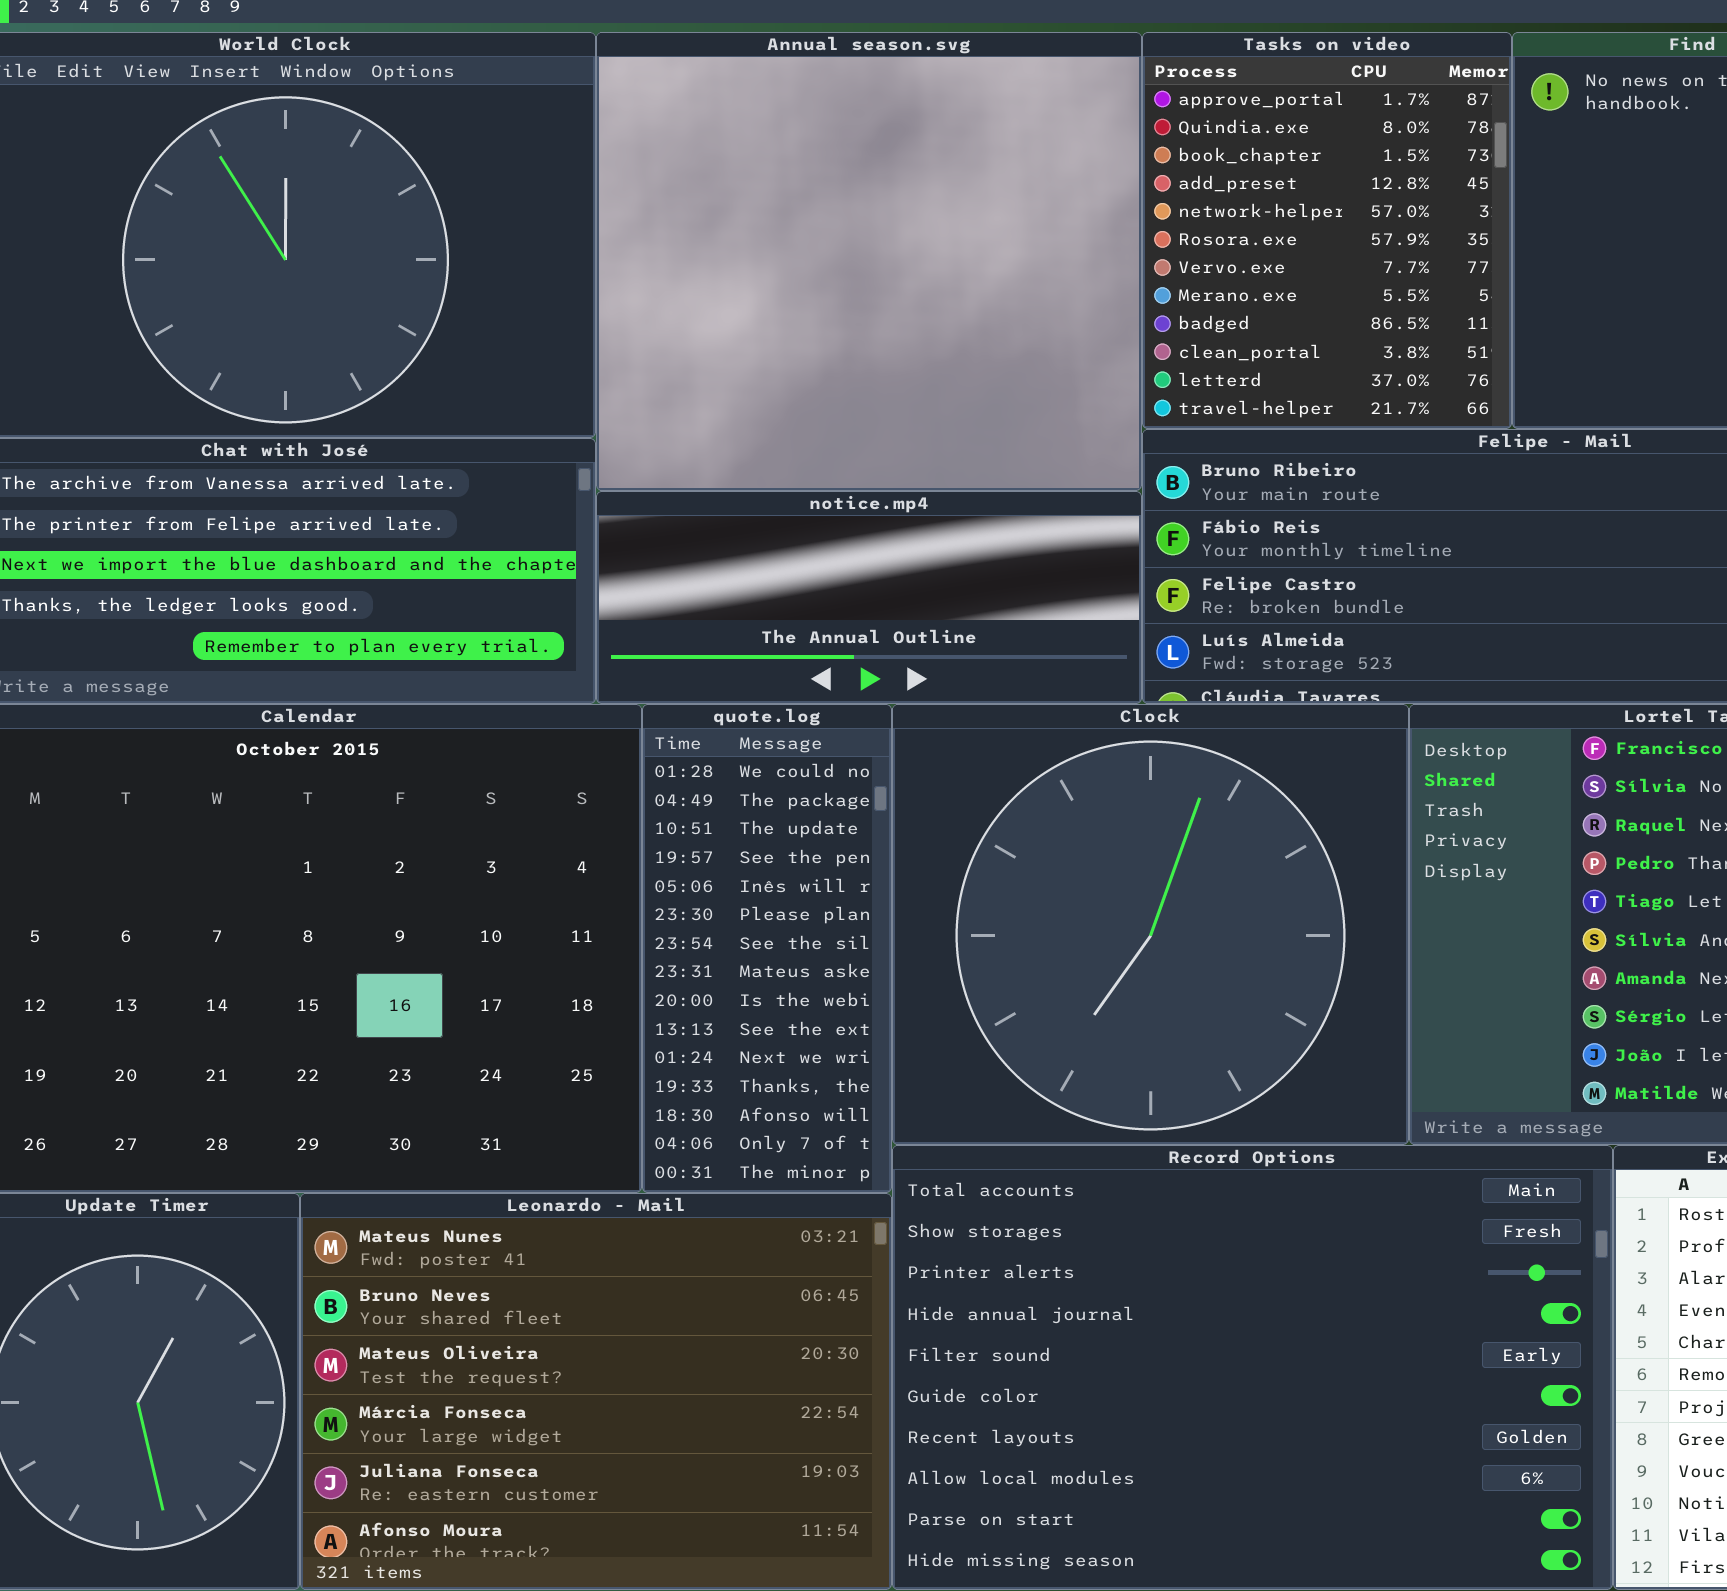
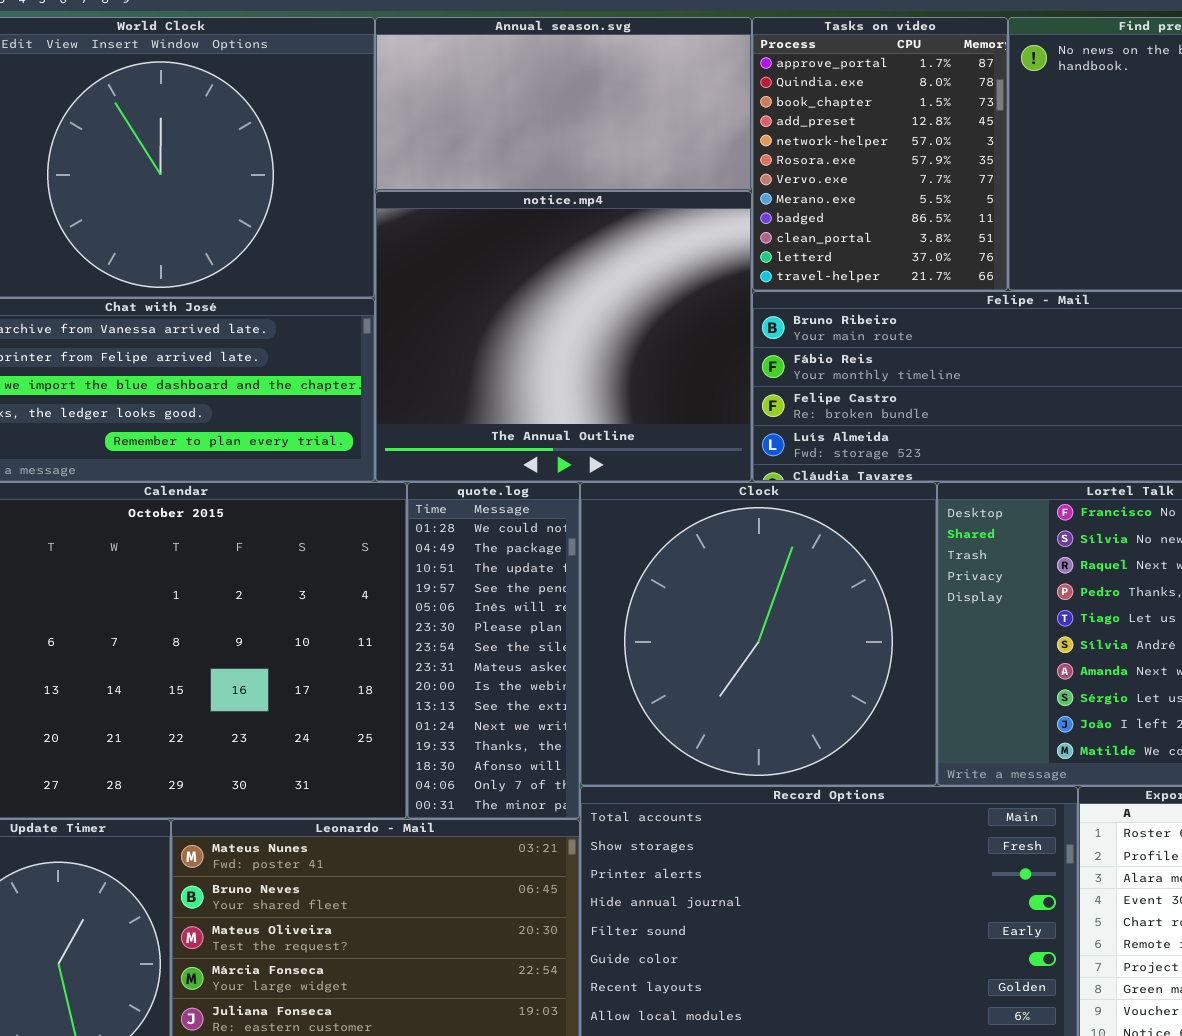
Annual season.svg: [596,32,1142,491] -> [375,17,752,191], resized
notice.mp4: [596,491,1142,704] -> [375,191,752,482], resized

